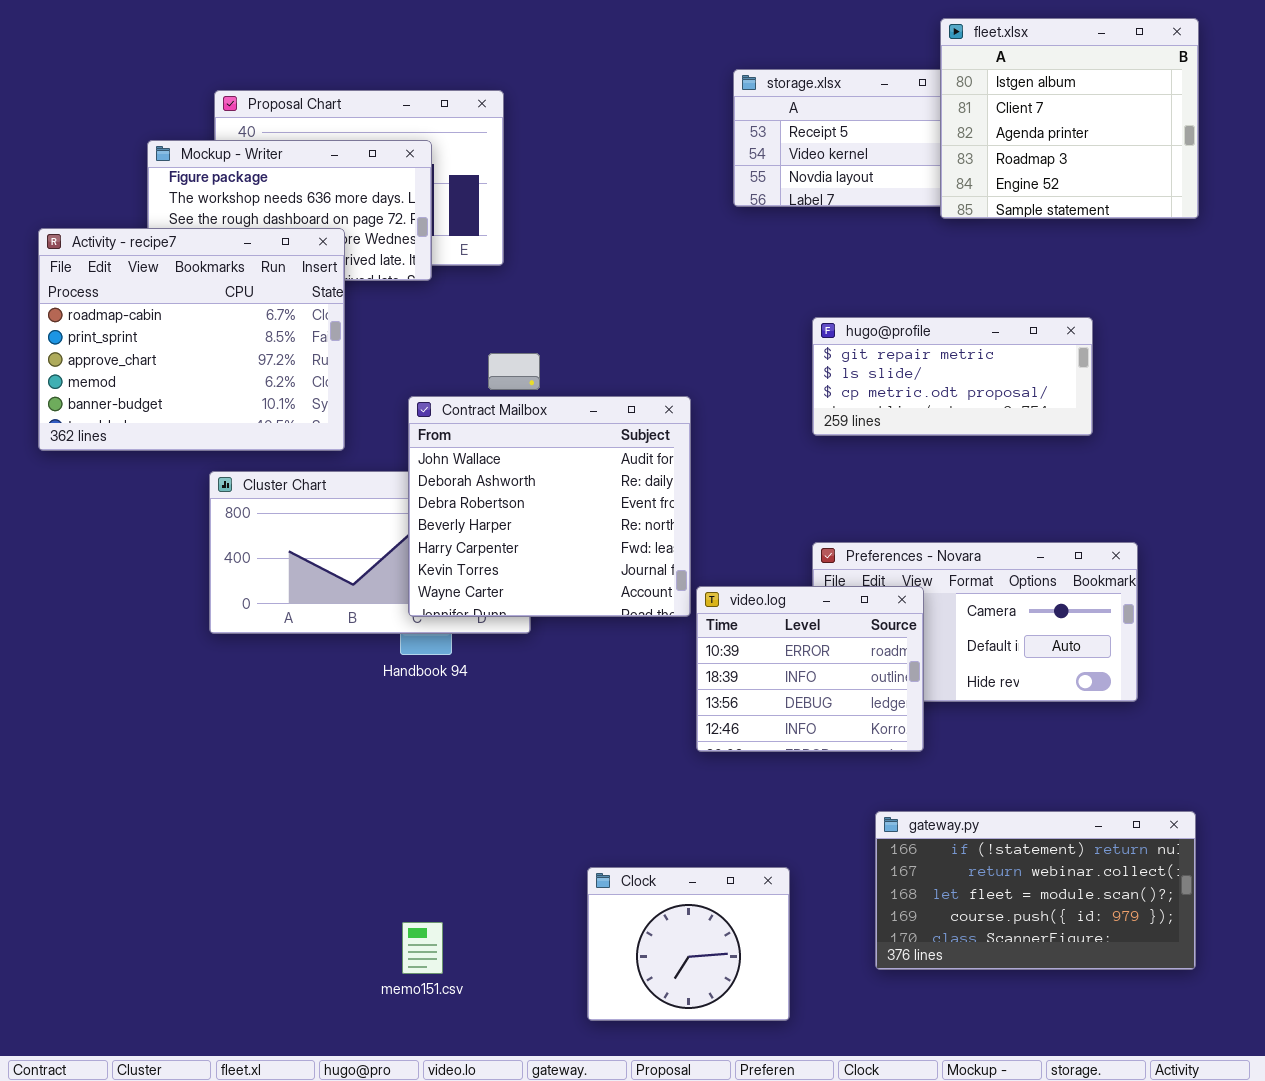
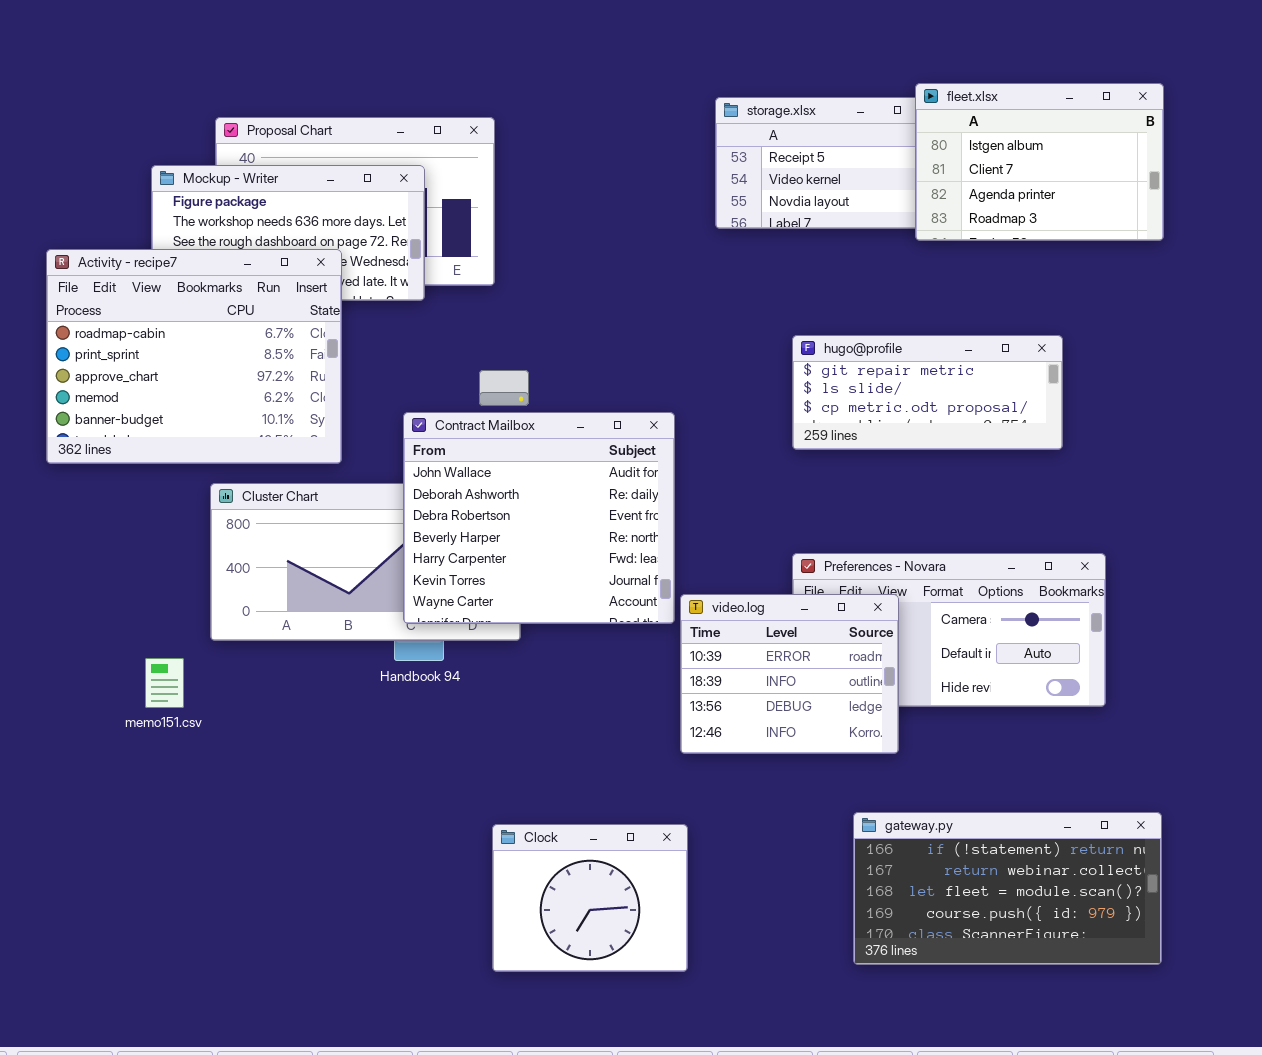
fleet.xlsx: [940,18,1199,219] -> [915,83,1164,241], resized
Clock: [587,867,790,1021] -> [492,824,688,972], moved
memo151.csv: [402,922,443,974] -> [145,658,184,708], moved

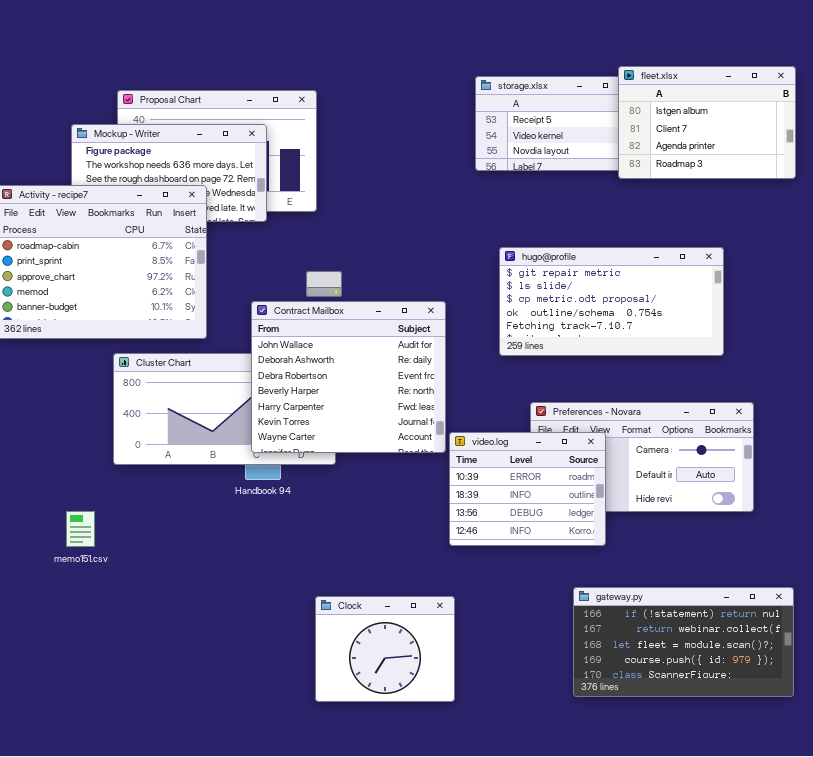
hugo@profile: [792,335,1063,450] -> [499,247,724,356], resized
memo151.csv: [145,658,184,708] -> [66,511,95,547], moved

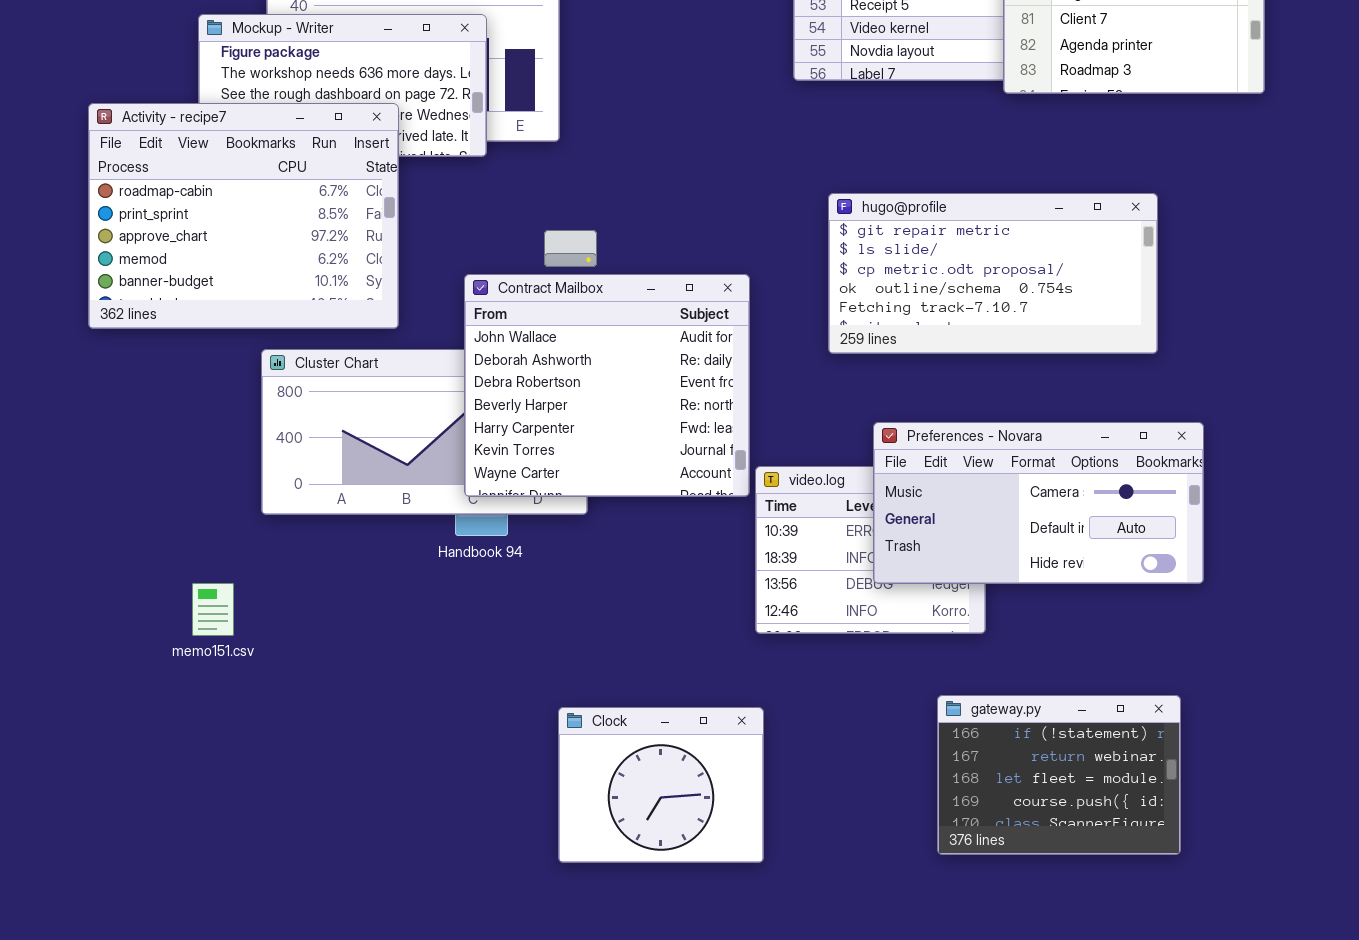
Preferences - Novara: [530,402,754,512] -> [873,422,1204,584], raised
gateway.py: [573,587,794,697] -> [937,695,1181,855], resized

